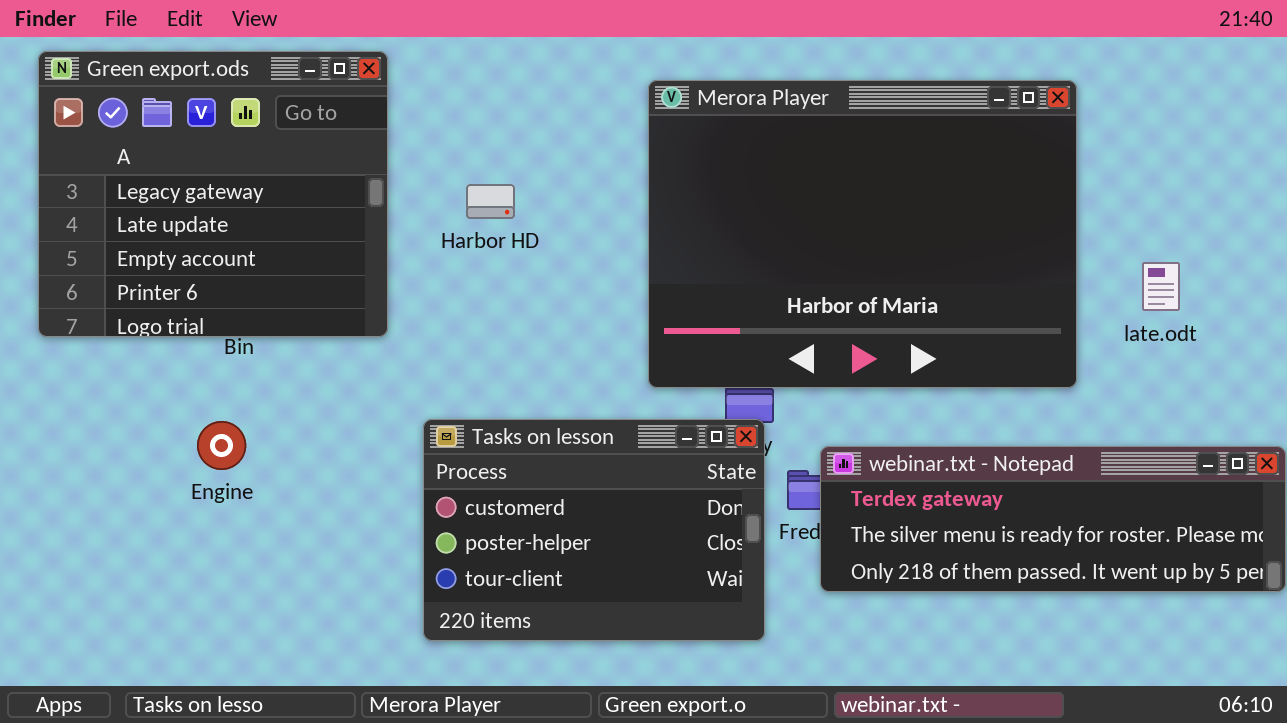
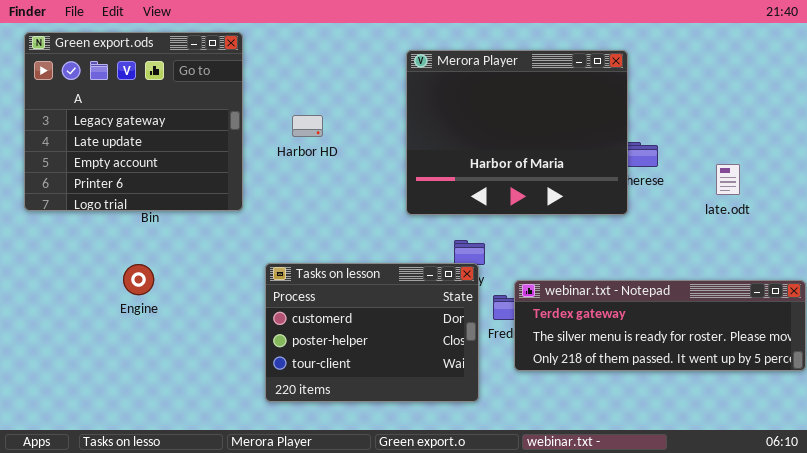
Merora Player: [648,80,1077,388] -> [406,50,628,215], resized

